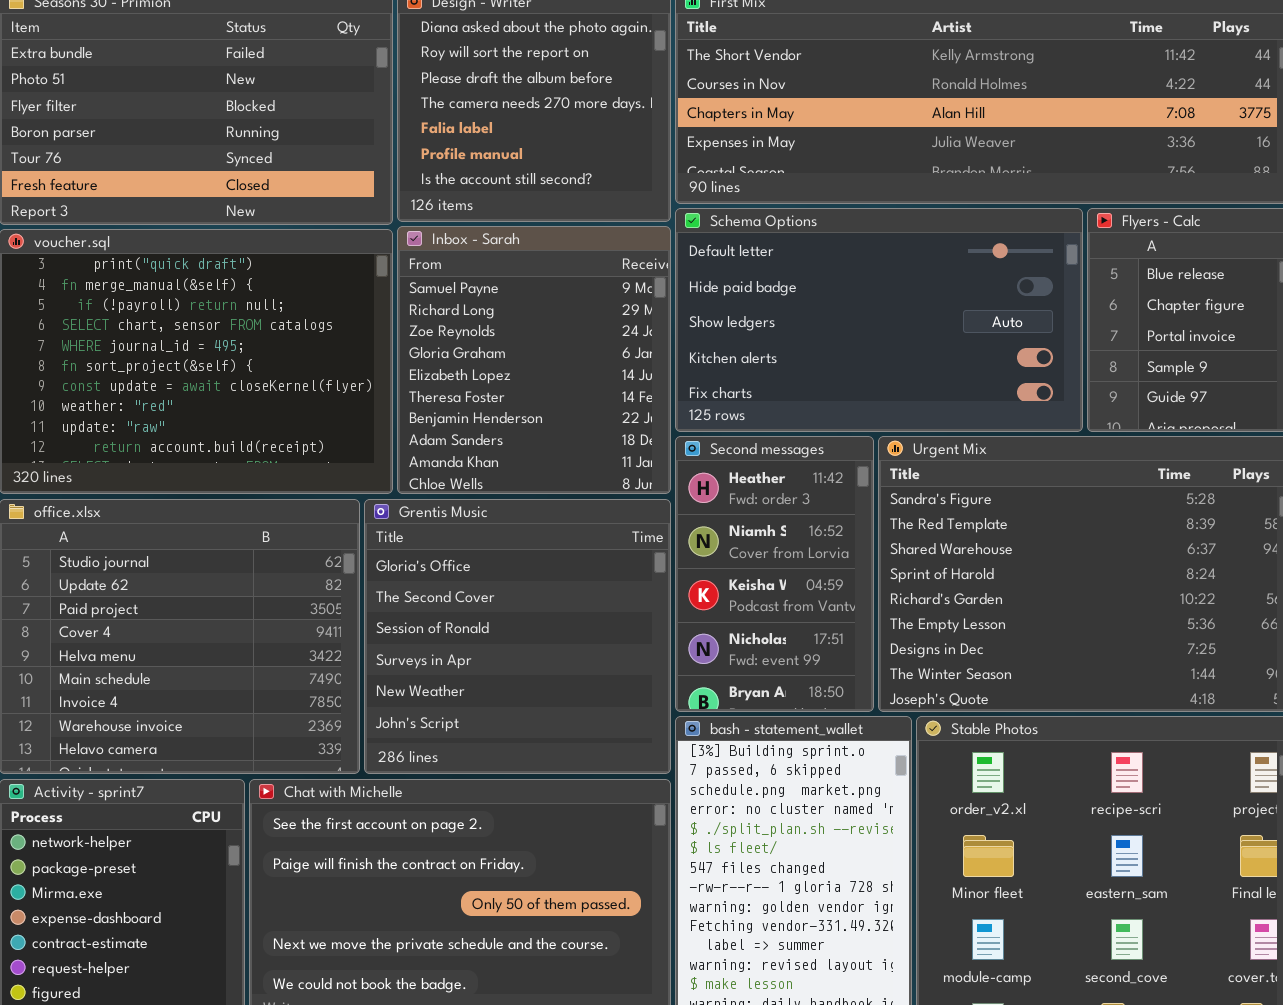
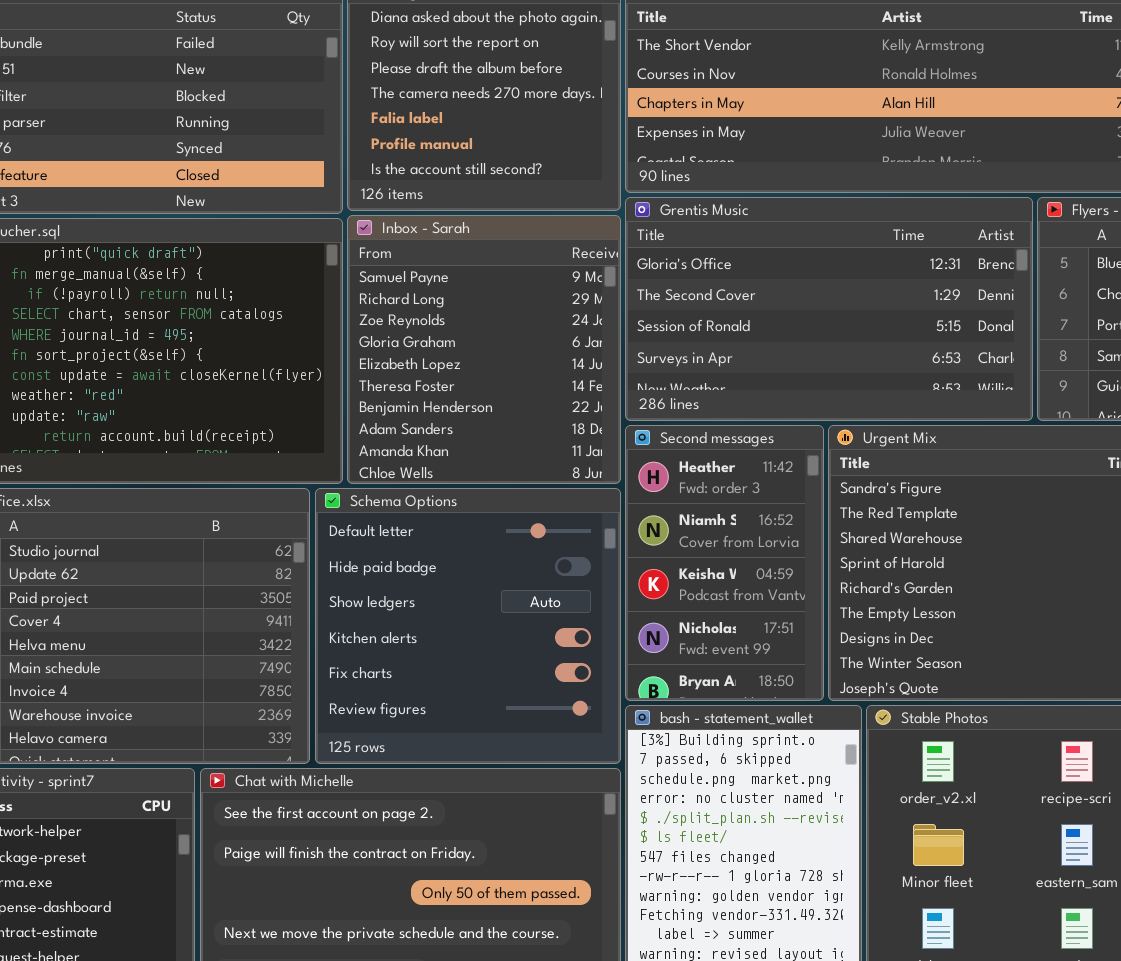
Schema Options: [675,208,1083,432] -> [315,488,621,764], moved, resized
Grentis Music: [364,499,671,774] -> [625,197,1033,421], moved, resized

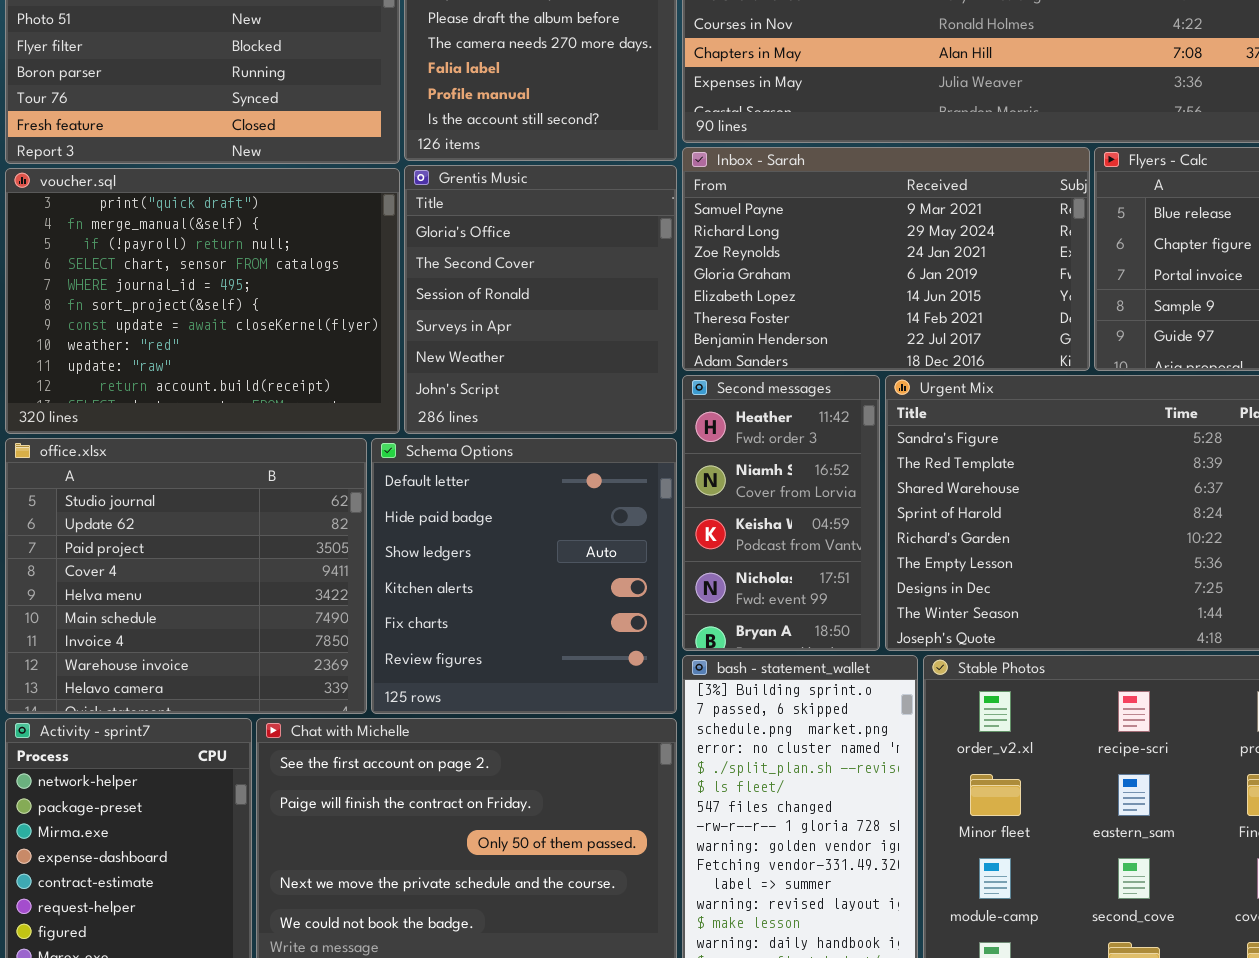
Grentis Music: [625,197,1033,421] -> [404,165,677,434], moved, resized
Inbox - Sarah: [347,215,621,484] -> [682,147,1090,371], moved, resized

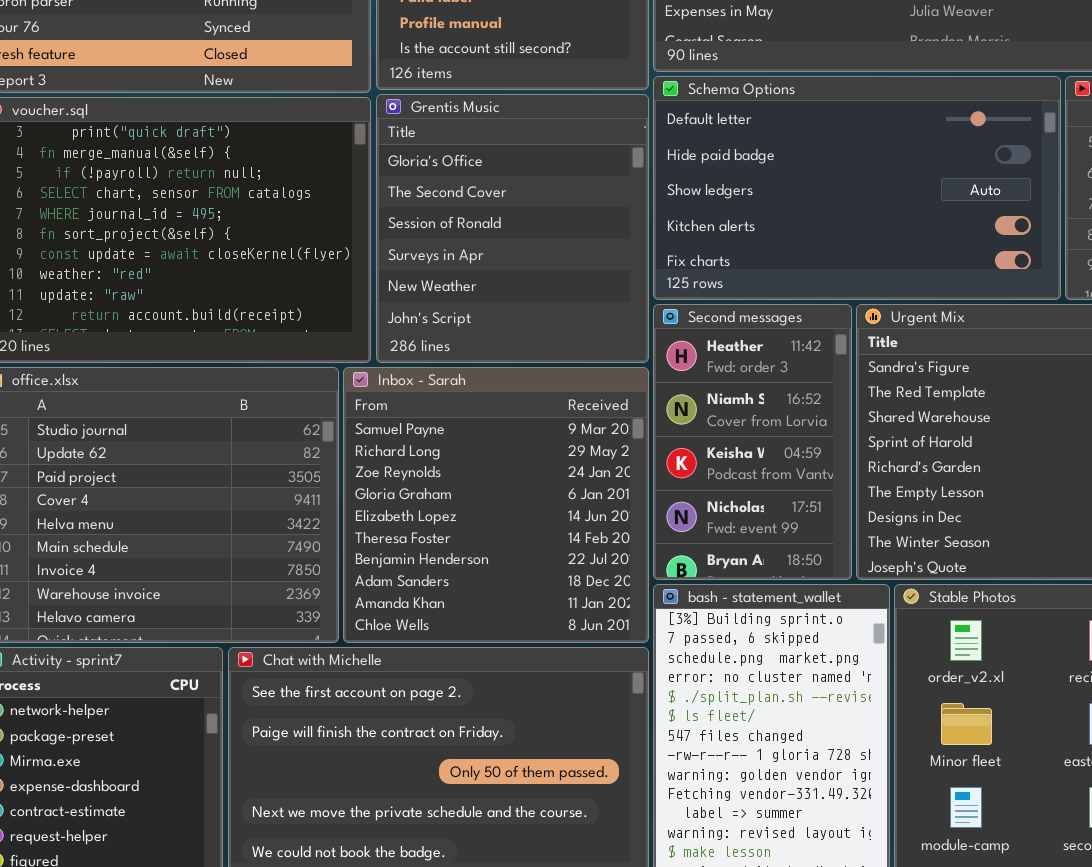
Inbox - Sarah: [682,147,1090,371] -> [343,367,649,643], moved, resized
Schema Options: [371,438,677,714] -> [653,76,1061,300], moved, resized

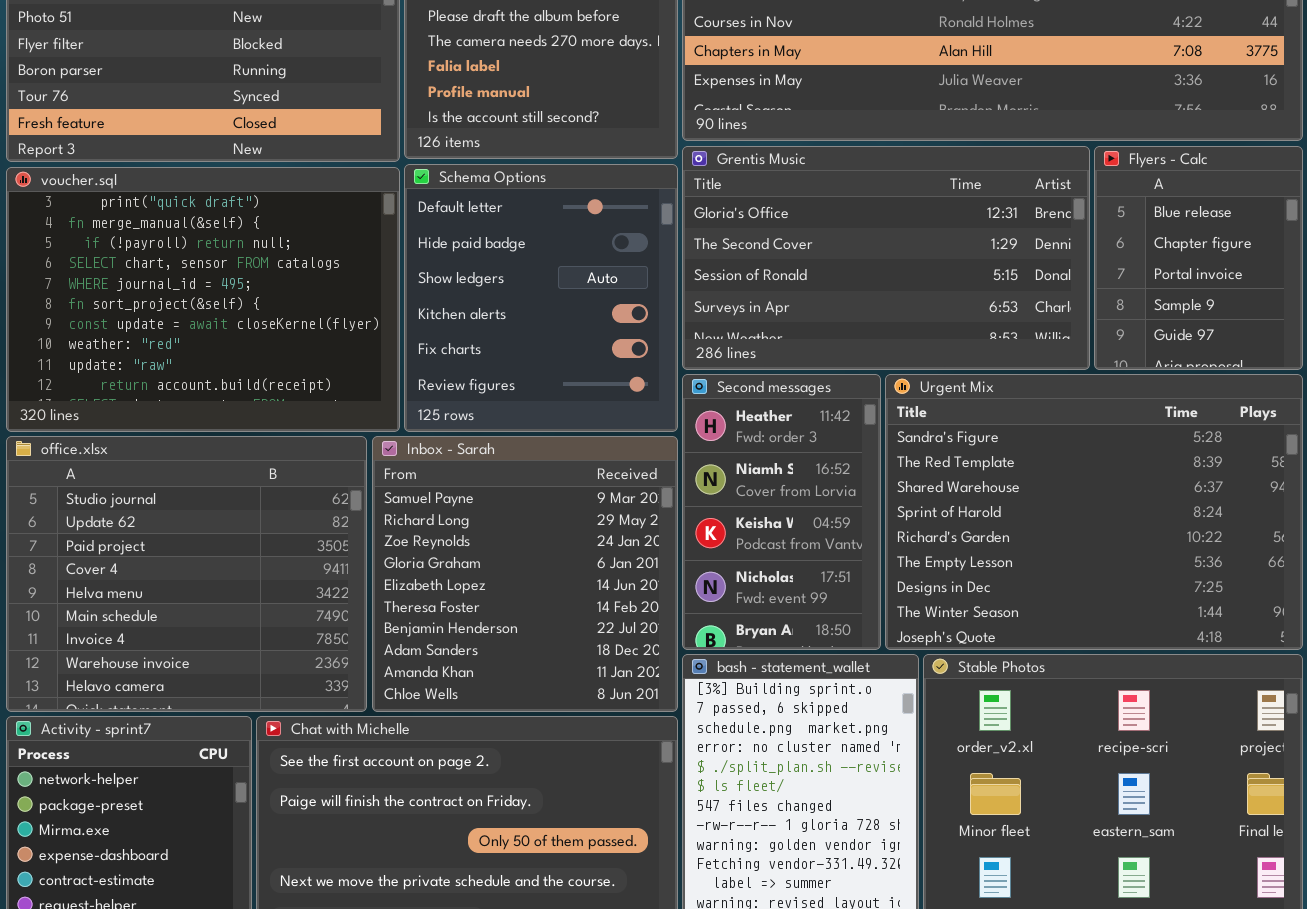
Schema Options: [653,76,1061,300] -> [404,164,678,432], moved, resized
Grentis Music: [376,94,649,363] -> [682,146,1090,370], moved, resized

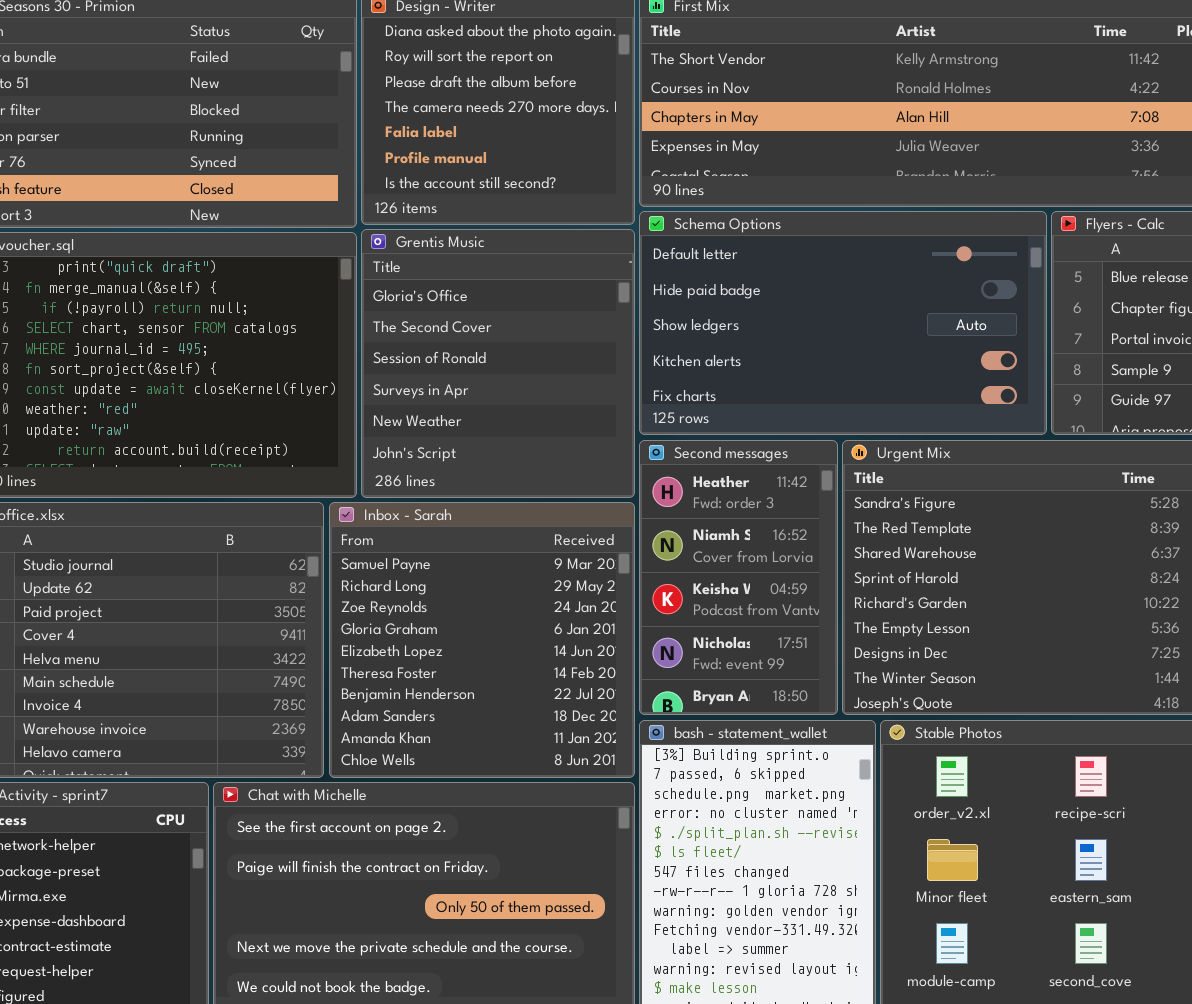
Grentis Music: [682,146,1090,370] -> [361,229,635,498], moved, resized
Schema Options: [404,164,678,432] -> [639,211,1047,435], moved, resized

